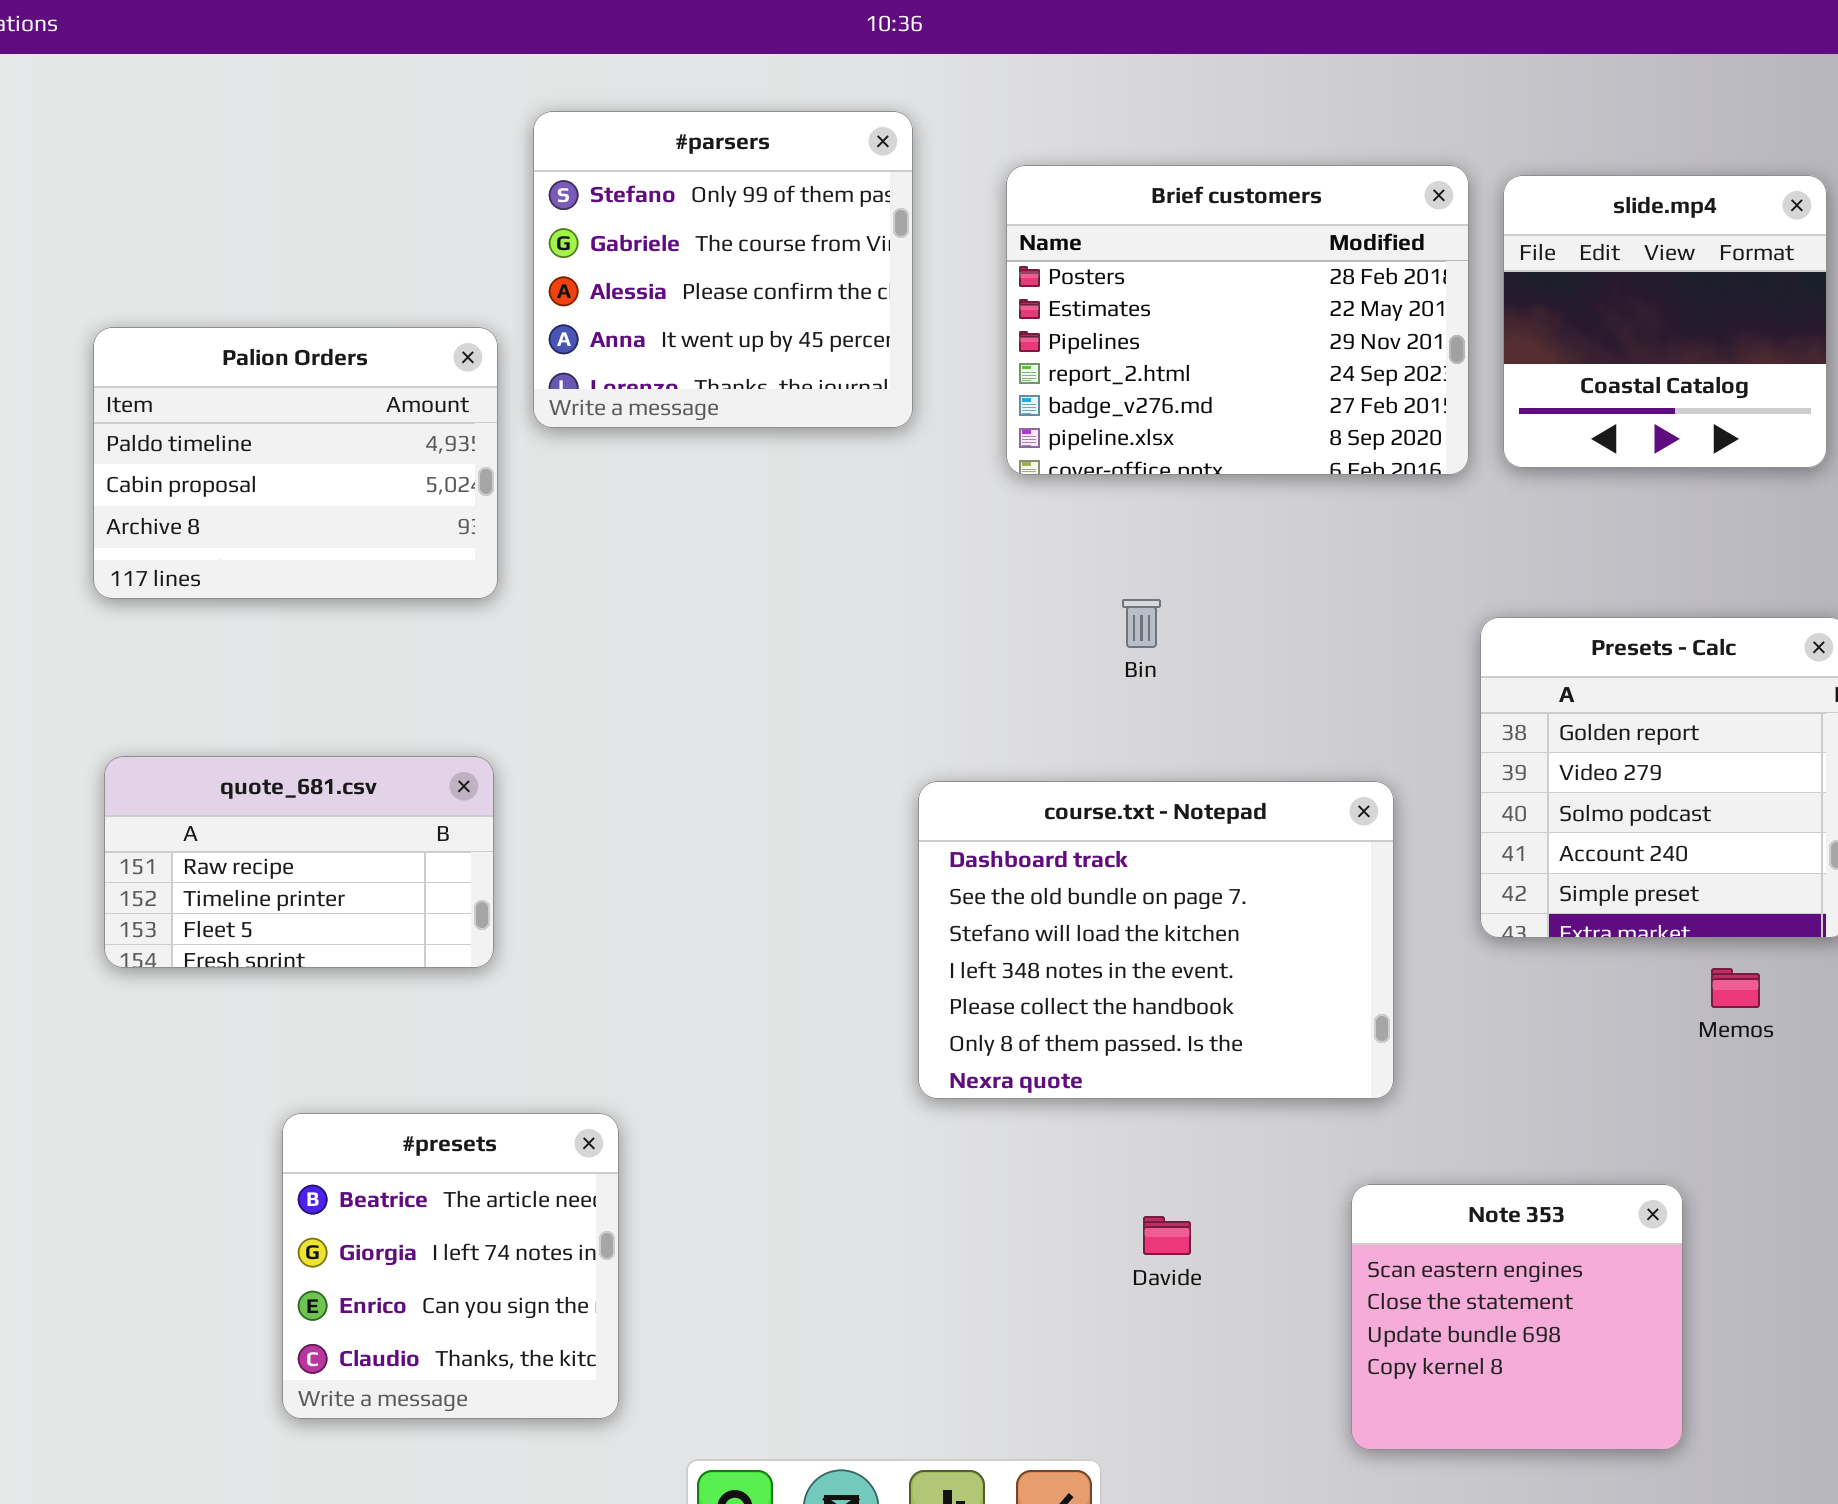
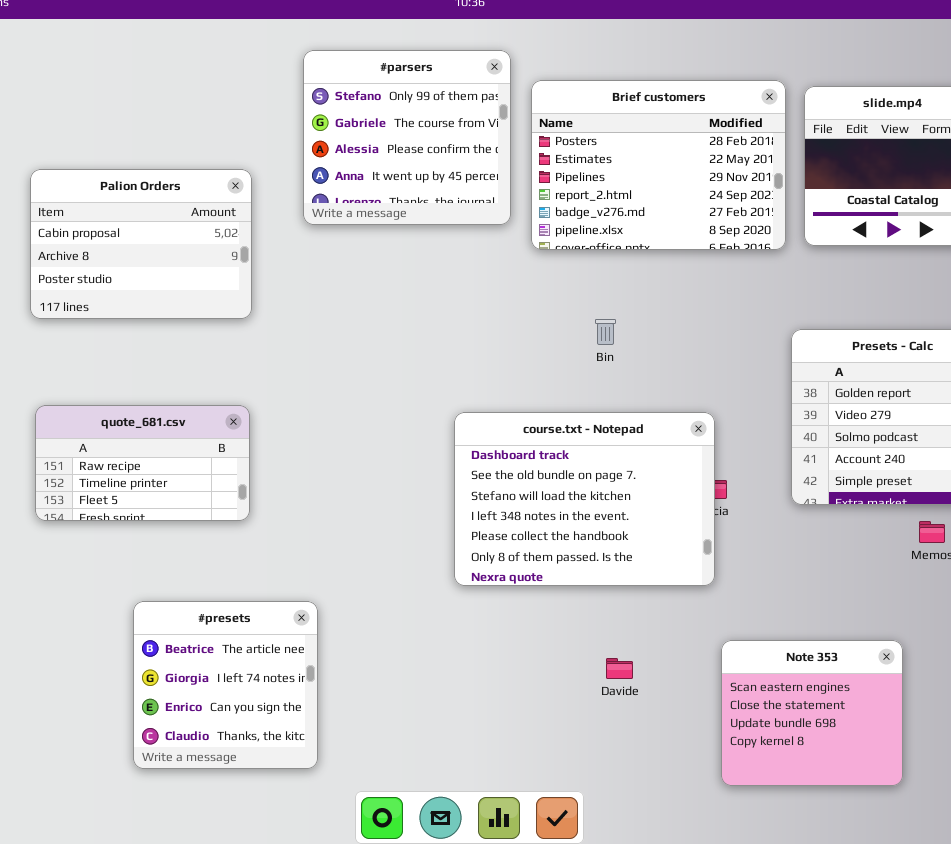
#parsers: [533,111,913,428] -> [303,50,511,225], moved
Palion Orders: [93,327,498,599] -> [30,169,252,319], scrolled down 1 row
course.txt - Notepad: [918,781,1394,1099] -> [454,412,715,586], moved

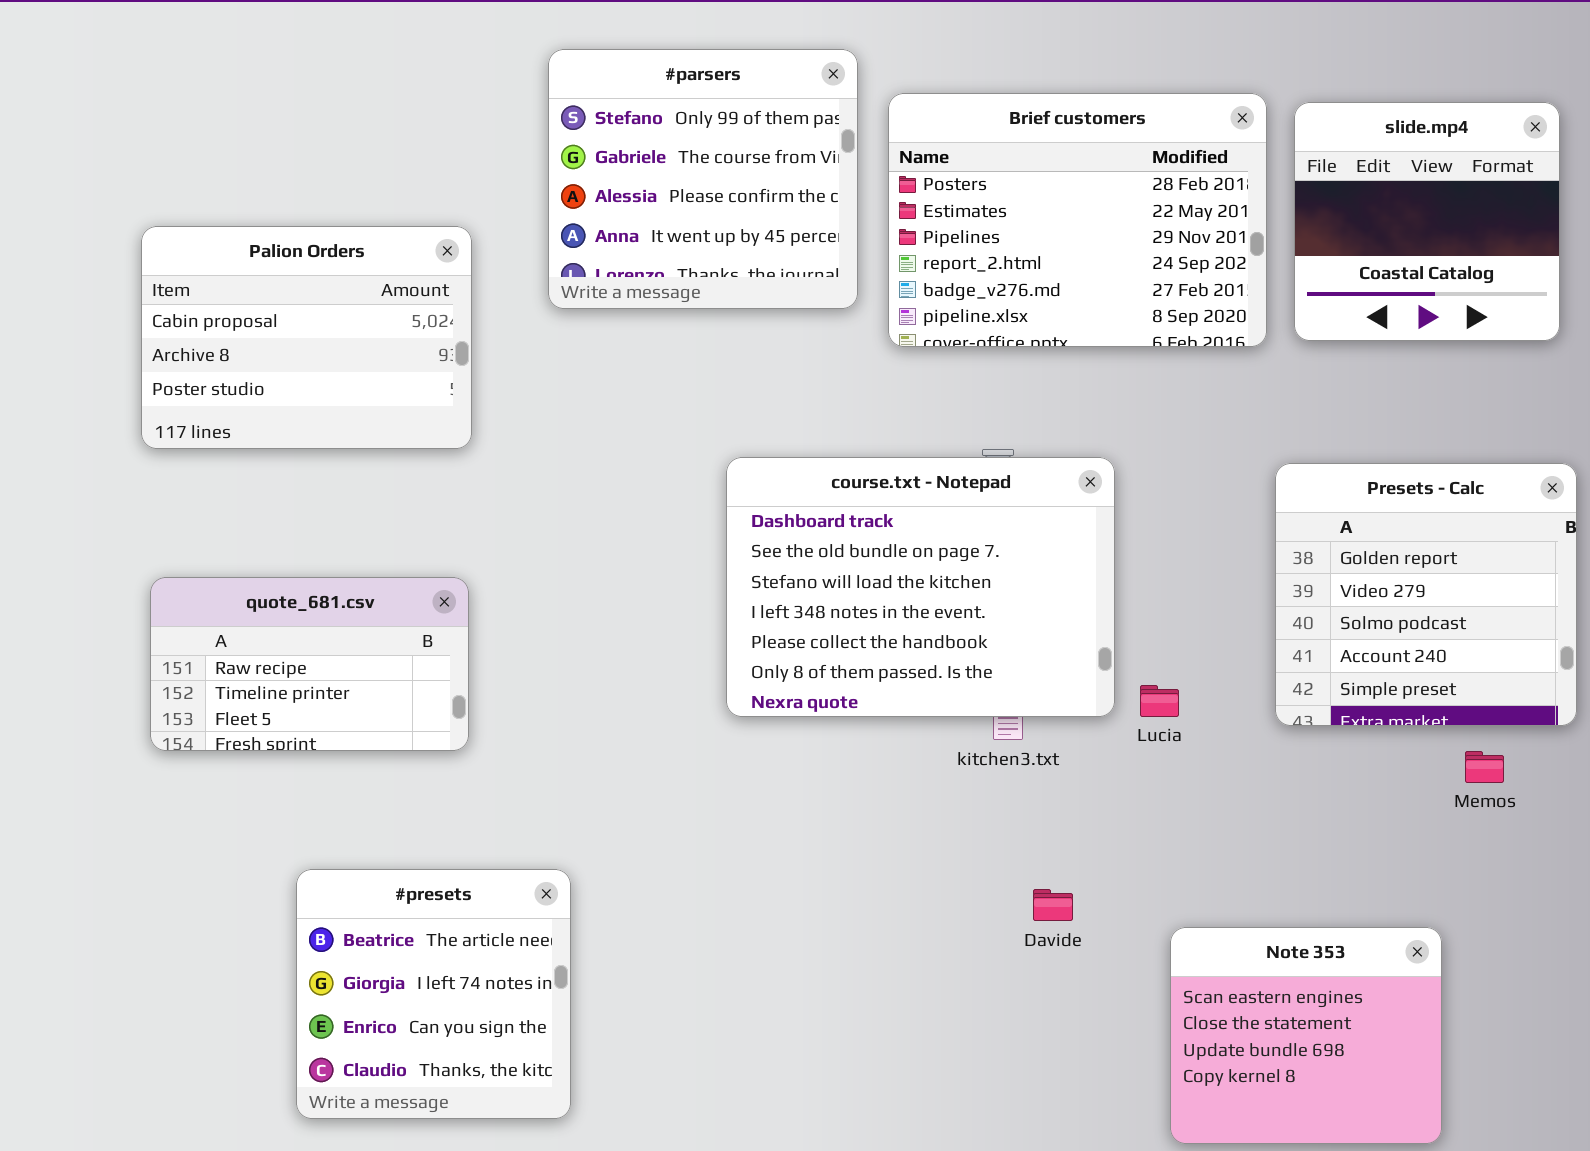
course.txt - Notepad: [454,412,715,586] -> [726,457,1115,717], moved
Davide: [606,658,633,679] -> [1033,889,1073,921], moved

